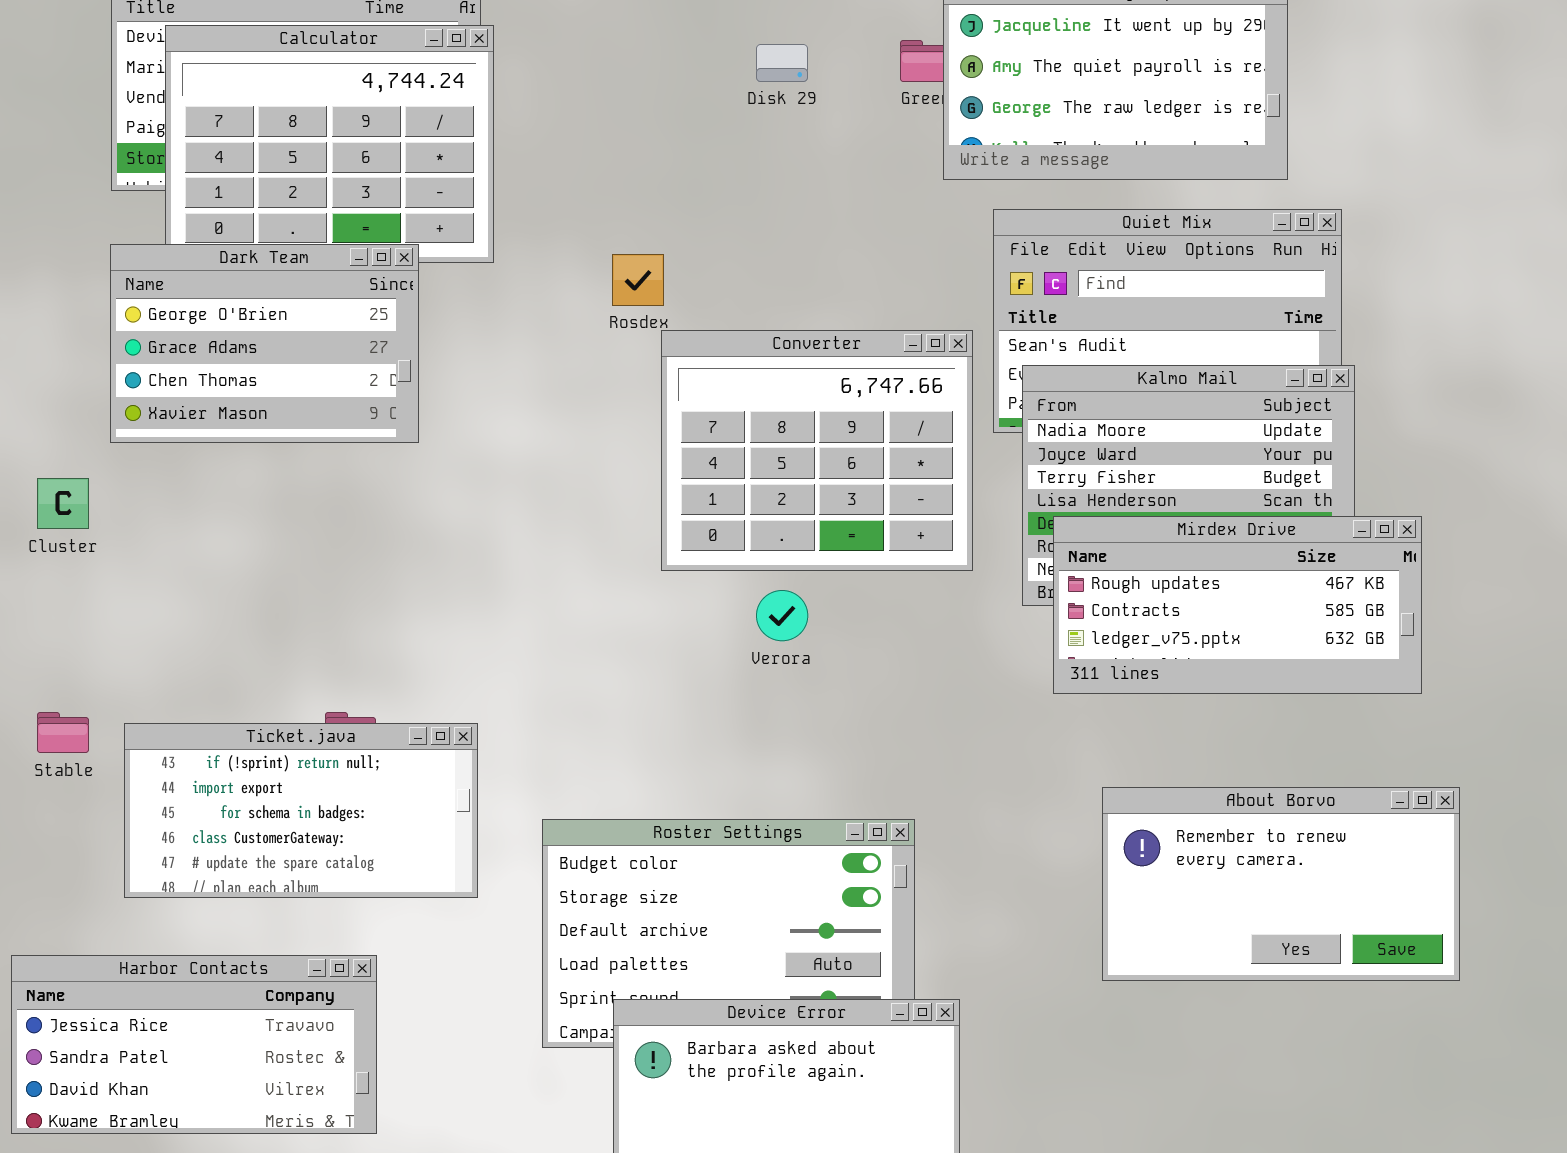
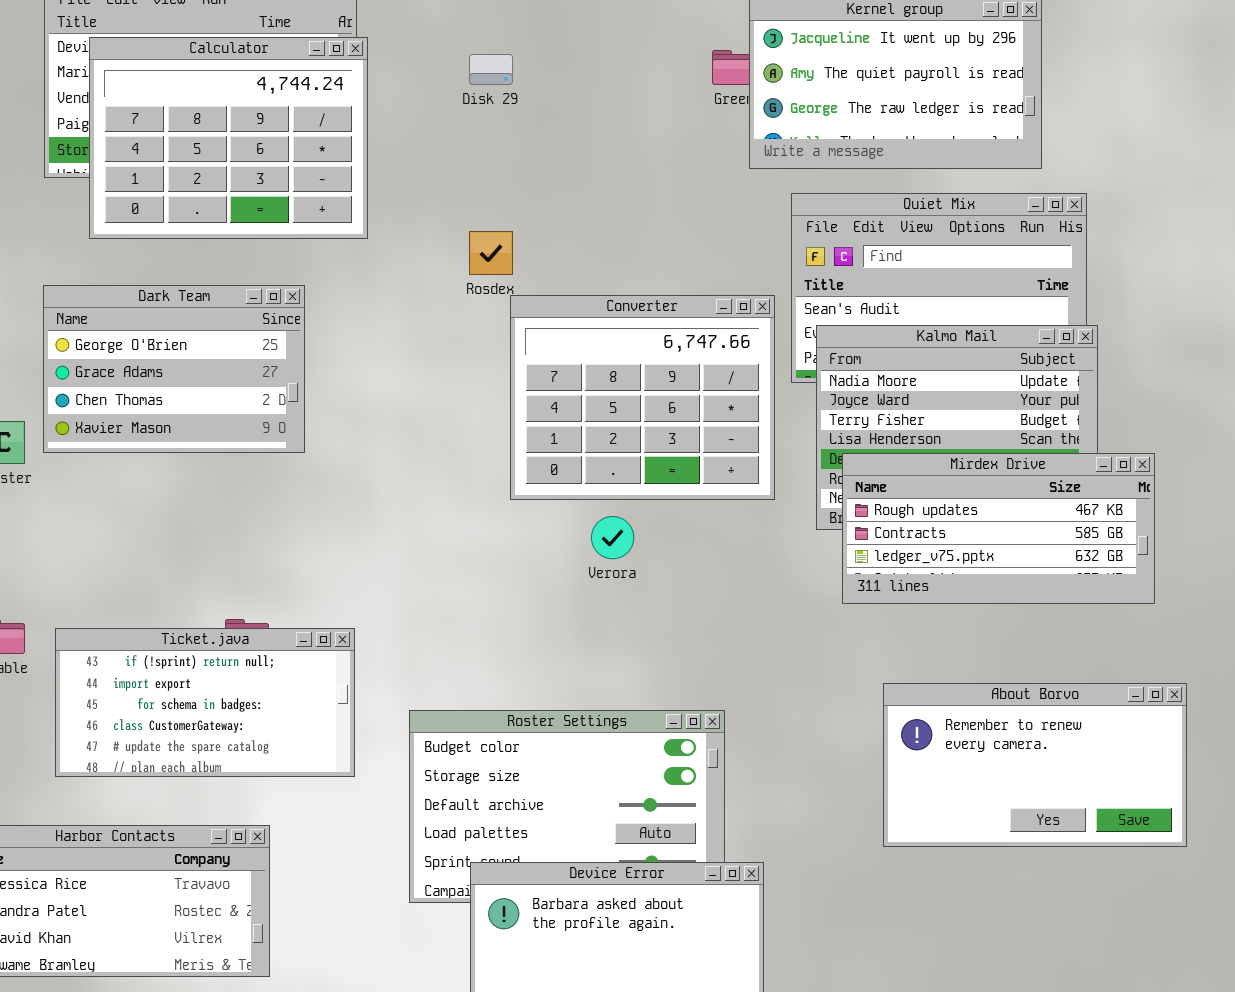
Disk 29: [756,44,808,82] -> [469,54,513,85], moved
Dark Team: [110,244,419,443] -> [43,285,305,453], moved

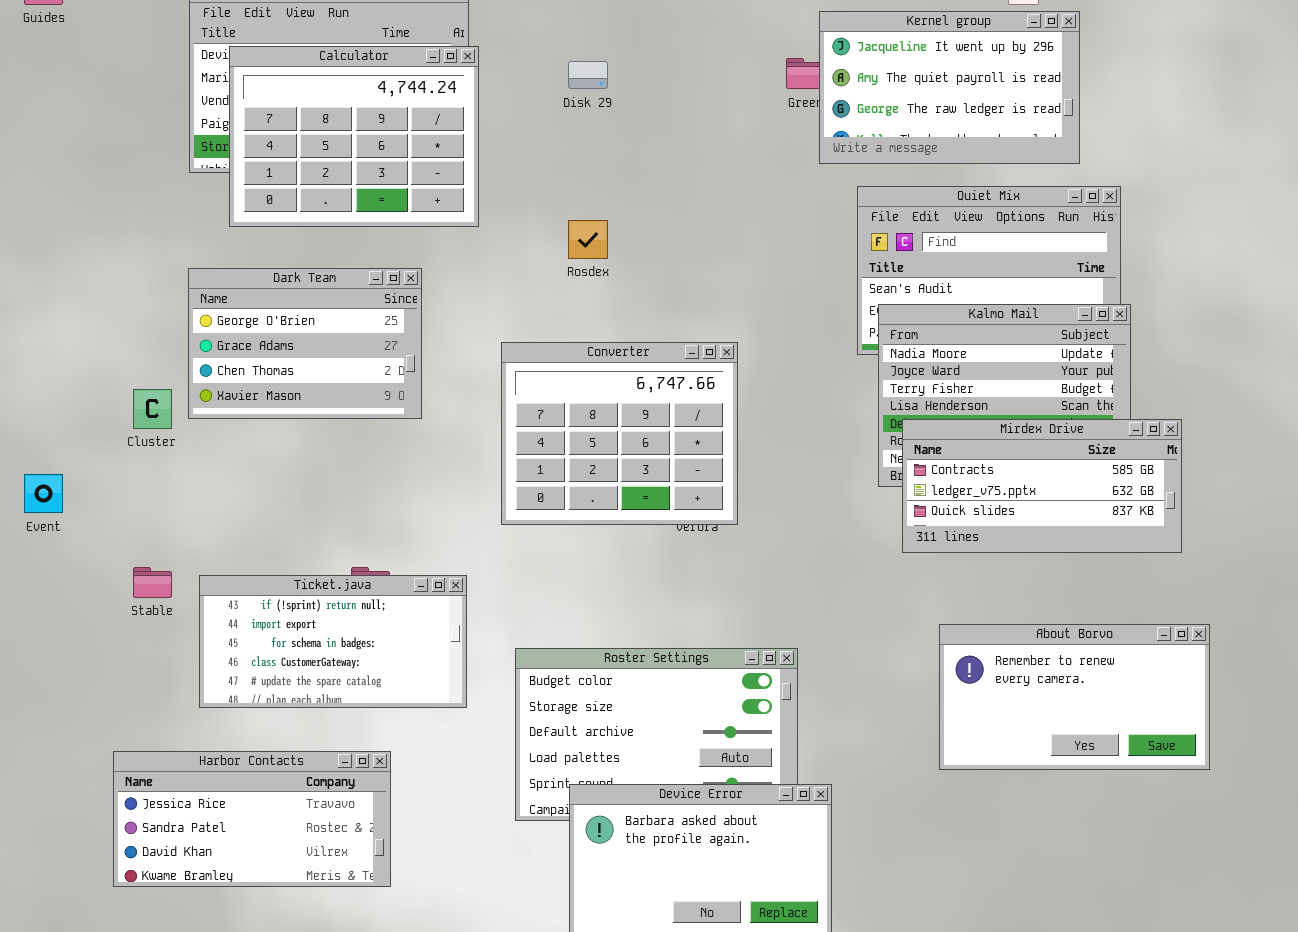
Converter: [510,295,775,500] -> [501,342,738,525], moved
Mirdex Drive: [842,453,1155,604] -> [902,419,1182,553], scrolled down 1 row

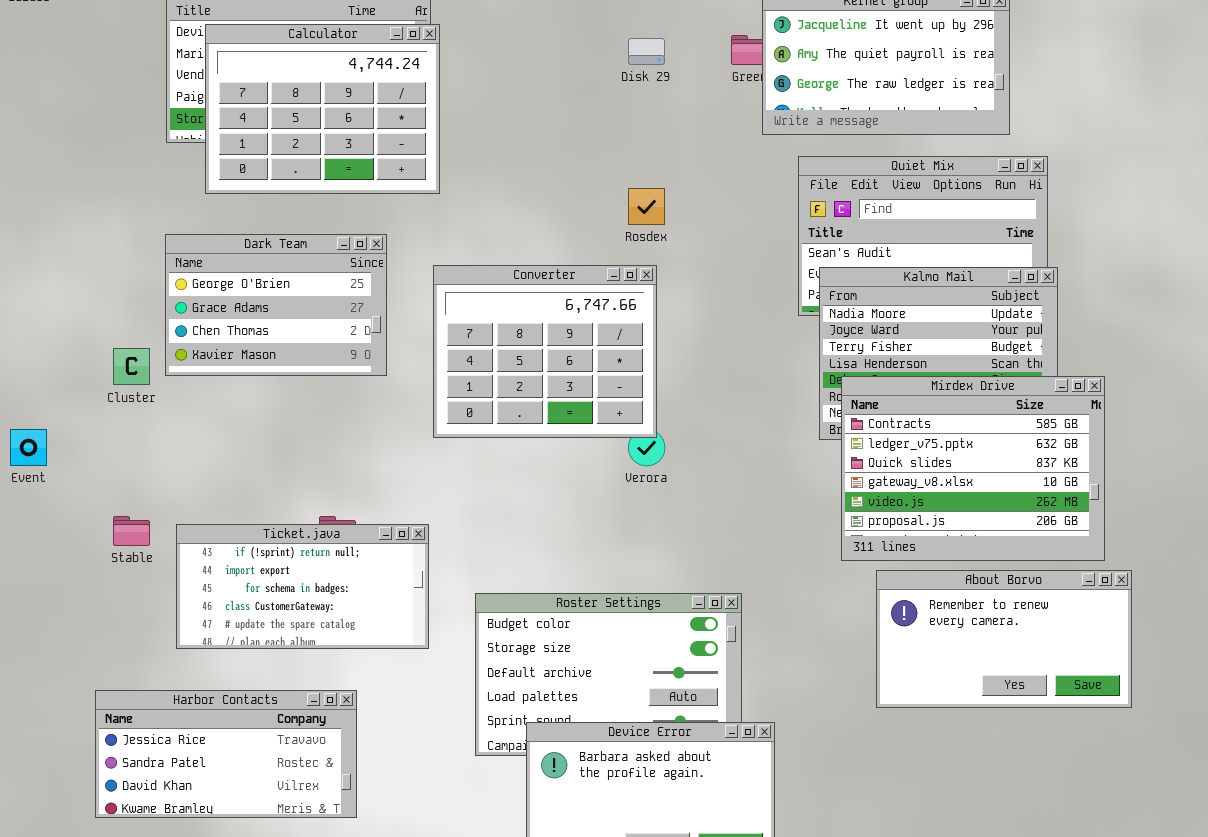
Disk 29: [568,61,608,89] -> [628,38,665,65], moved
Rosdex: [568,220,608,259] -> [628,188,665,225], moved
Converter: [501,342,738,525] -> [433,265,657,438], moved
Mirdex Drive: [902,419,1182,553] -> [841,376,1105,561], resized

